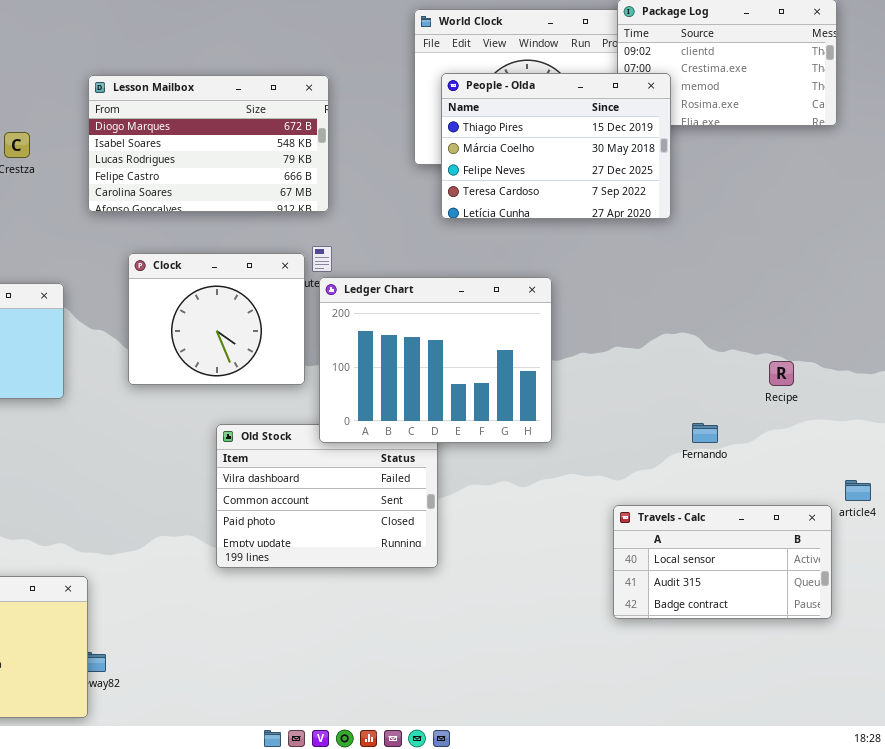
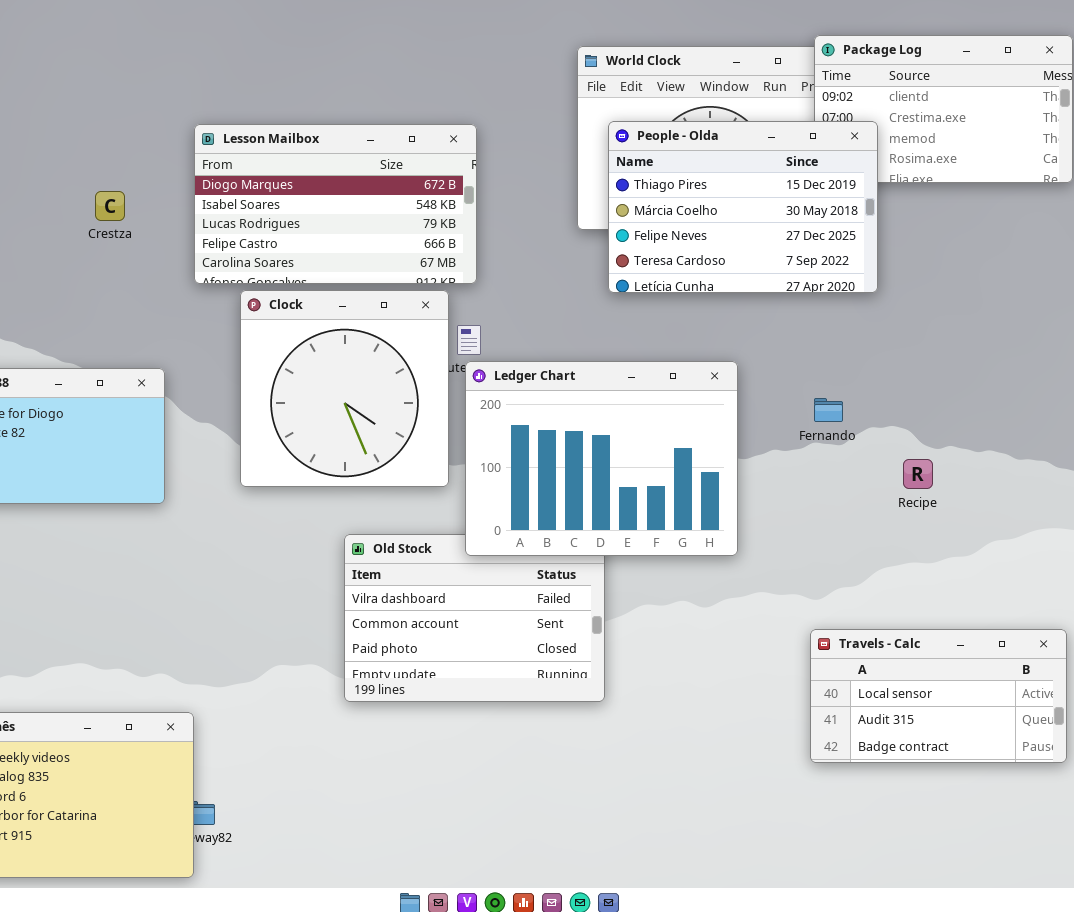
Clock: [128,253,305,385] -> [240,290,449,487], resized
Recipe: [769,361,794,386] -> [903,459,933,489], moved
Fernando: [692,423,718,443] -> [814,398,843,422], moved

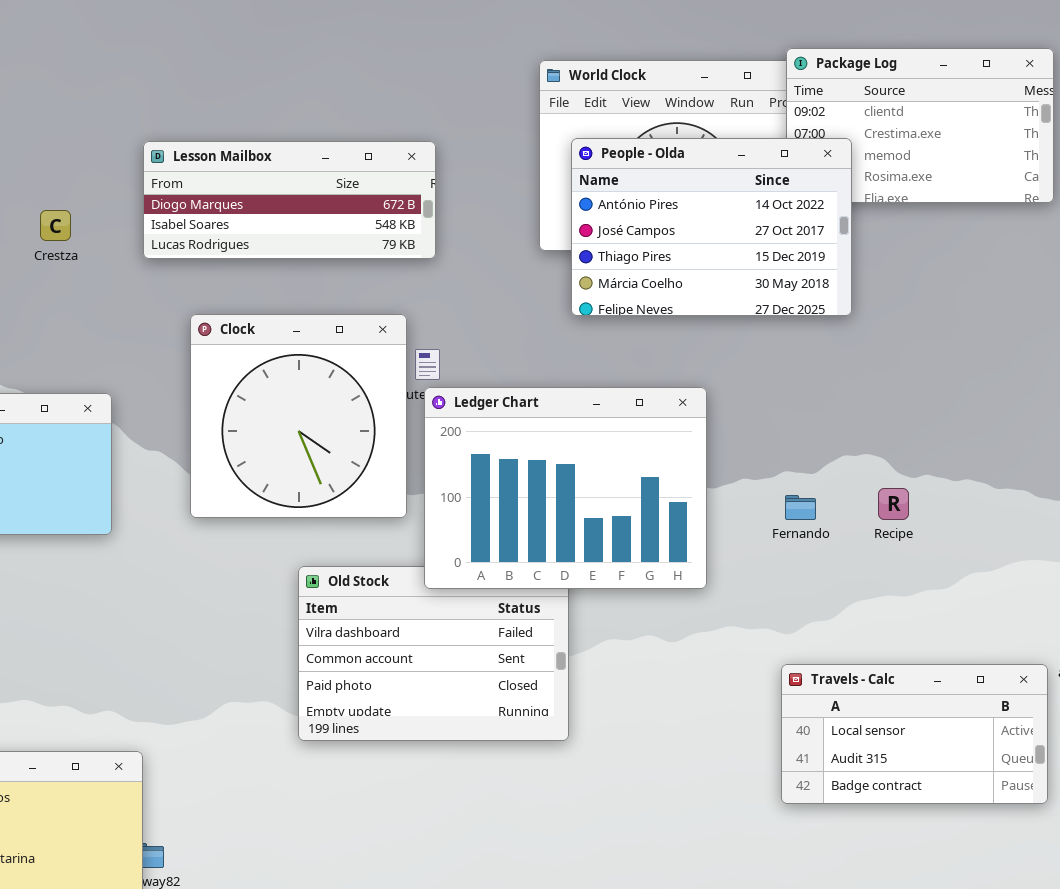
People - Olda: [608,121,878,293] -> [571,138,852,316], scrolled up 2 rows
Lesson Mailbox: [194,124,477,284] -> [143,141,436,259], resized
Fernando: [814,398,843,422] -> [785,495,816,520], moved

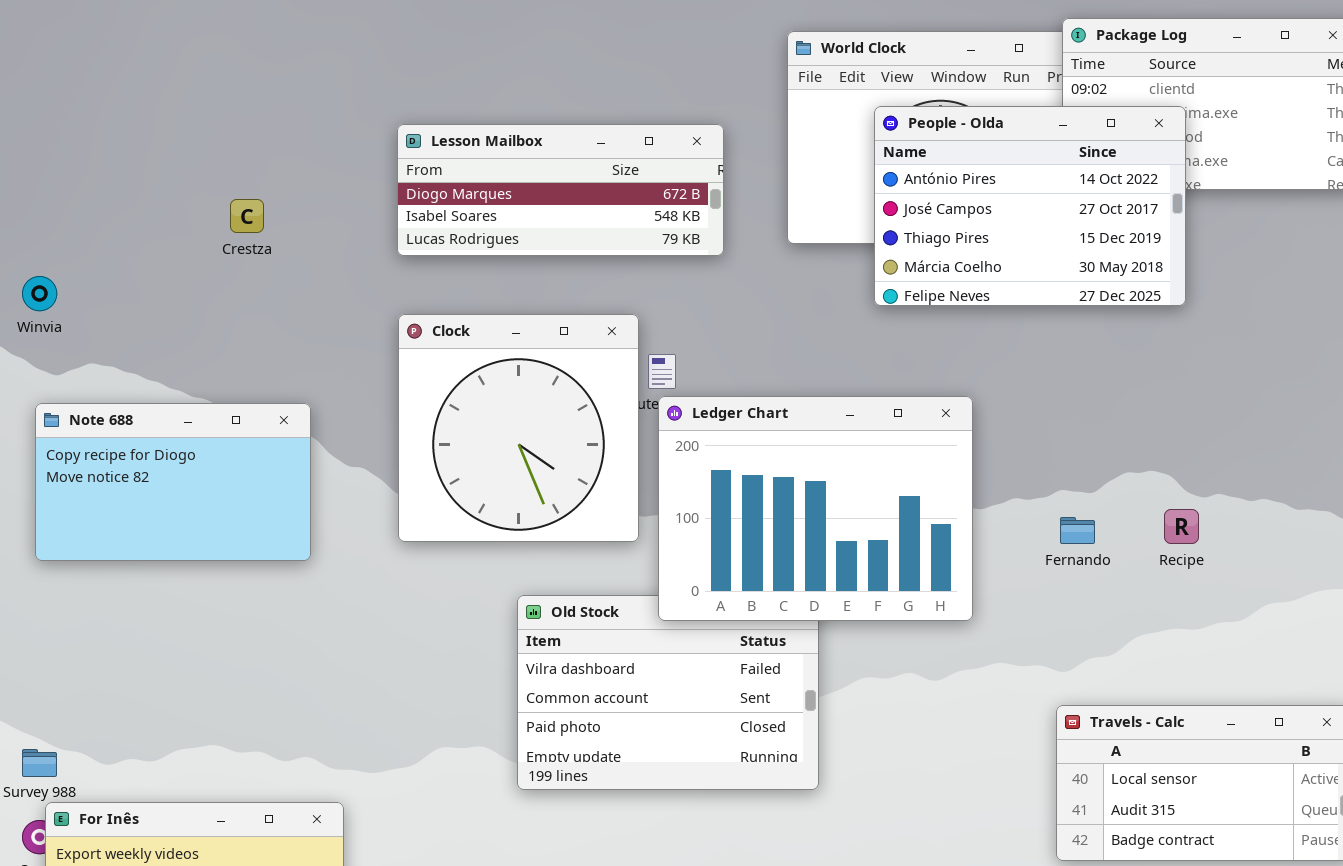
People - Olda: [571,138,852,316] -> [874,106,1186,306], moved
Lesson Mailbox: [143,141,436,259] -> [397,124,724,256], moved

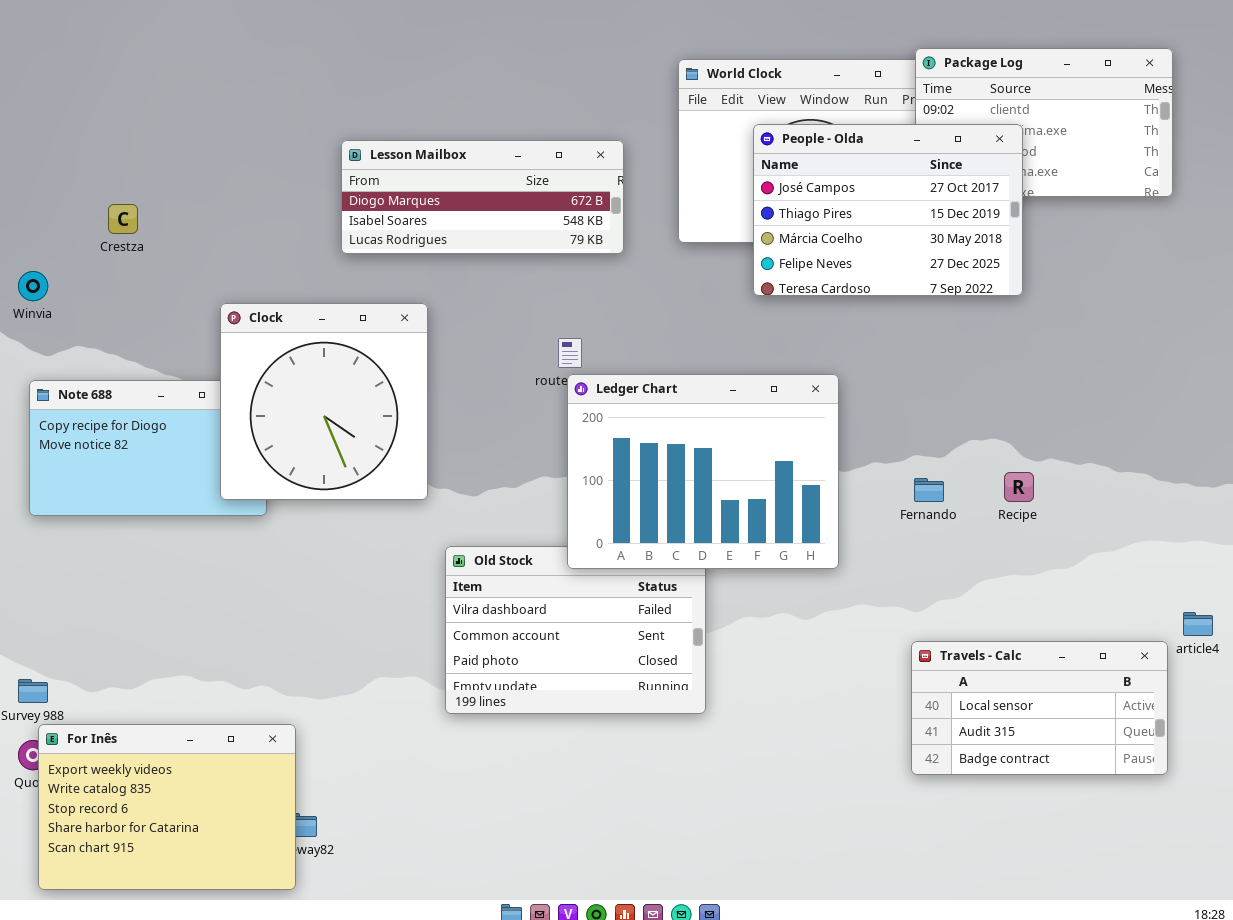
People - Olda: [874,106,1186,306] -> [753,124,1023,296], scrolled down 1 row
Crestza: [230,199,264,233] -> [108,204,138,234], moved
Clock: [398,314,639,542] -> [220,303,428,500], moved

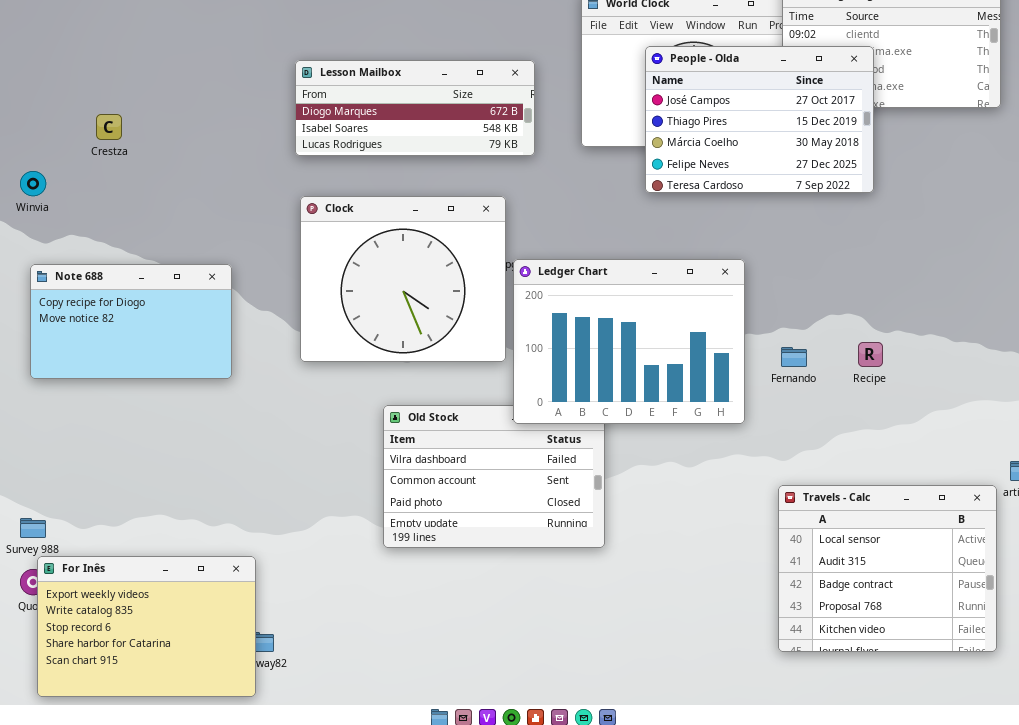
Clock: [220,303,428,500] -> [300,196,506,362], moved, resized
Ledger Chart: [567,374,839,569] -> [513,259,745,424], moved
Travels - Calc: [911,641,1168,775] -> [778,485,997,652], resized

